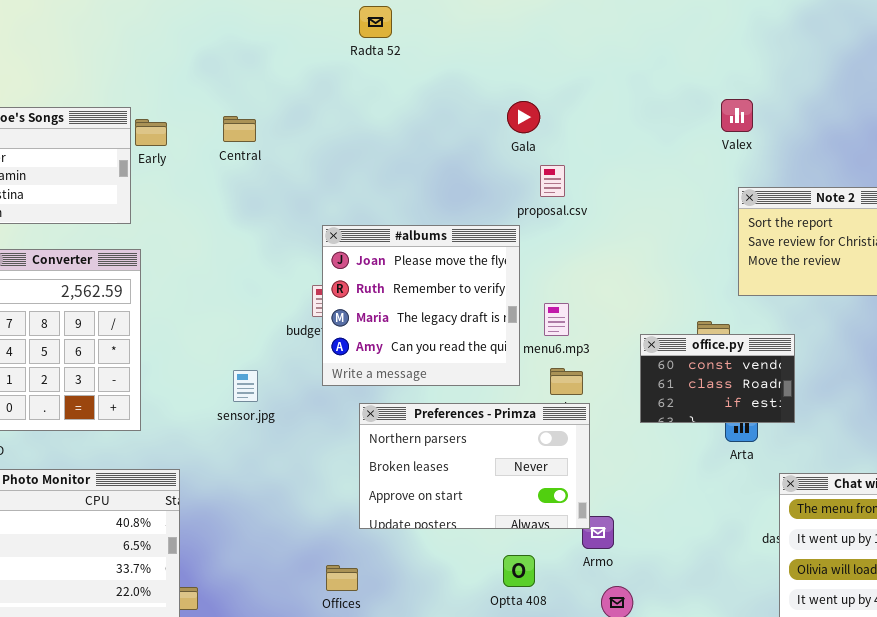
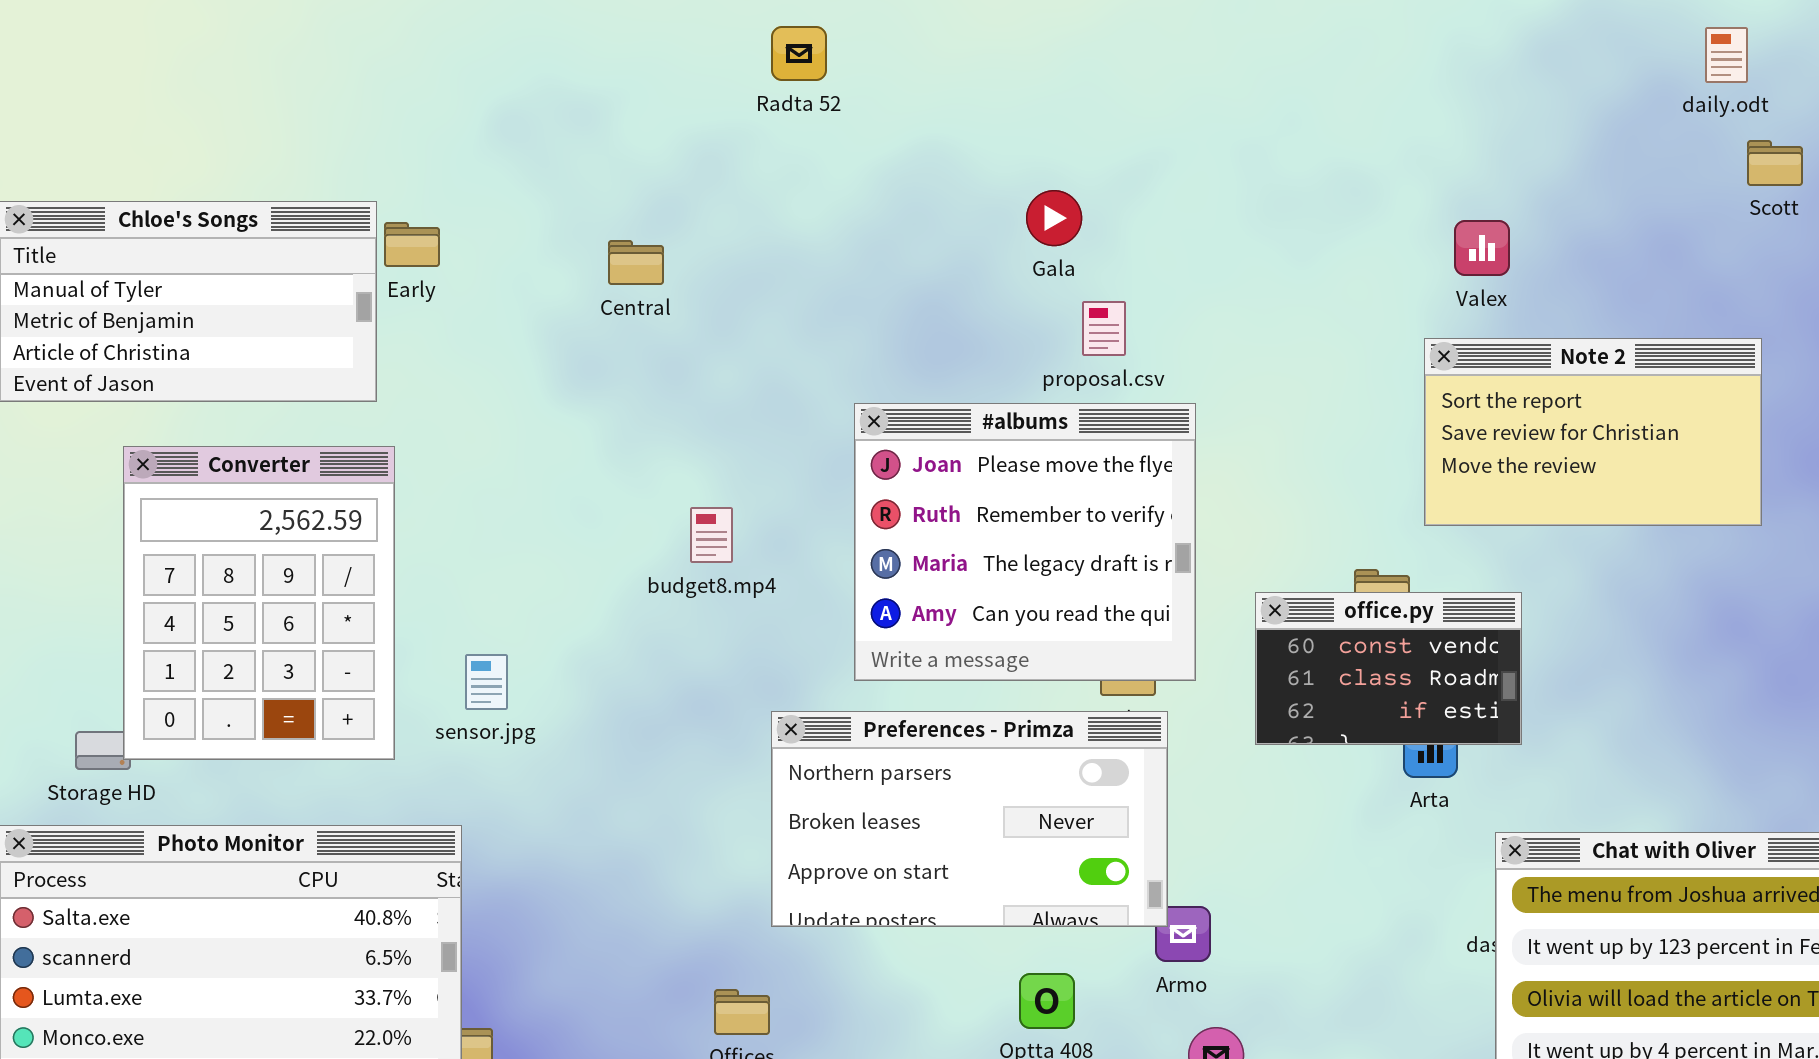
Valex: [721,99,753,132] -> [1454,220,1510,276], moved
Central: [223,116,256,142] -> [608,240,664,285], moved
#albums: [322,225,520,386] -> [854,403,1196,681], moved
sensor.jpg: [233,370,258,402] -> [465,654,508,710], moved

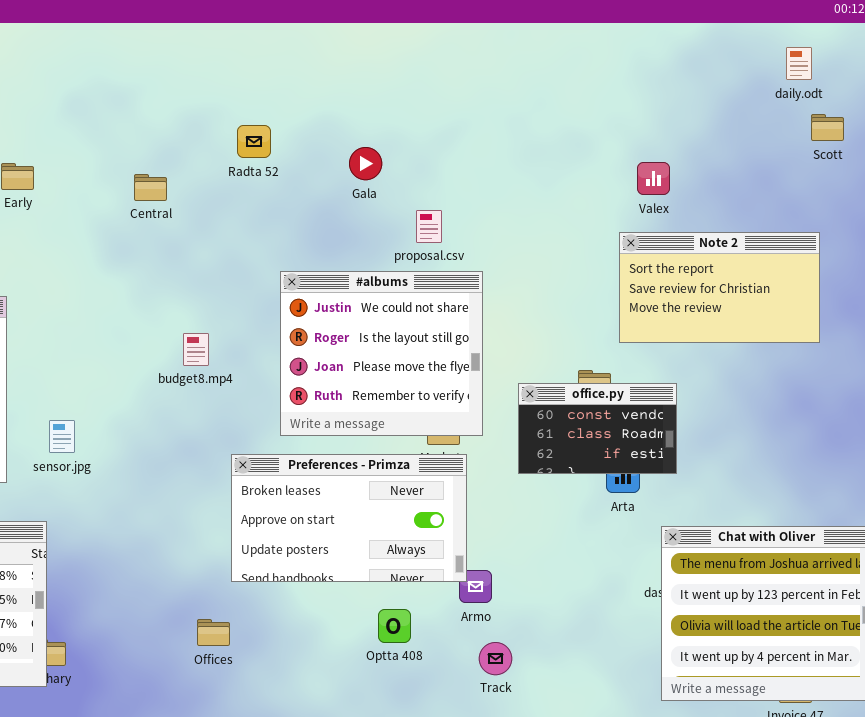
Radta 52: [771,26,827,81] -> [237,125,271,158], moved
Gala: [1026,190,1082,246] -> [349,147,382,180], moved
#albums: [854,403,1196,681] -> [280,271,483,436], scrolled up 2 rows
Preferences - Primza: [771,711,1168,927] -> [231,454,467,582], scrolled down 1 row

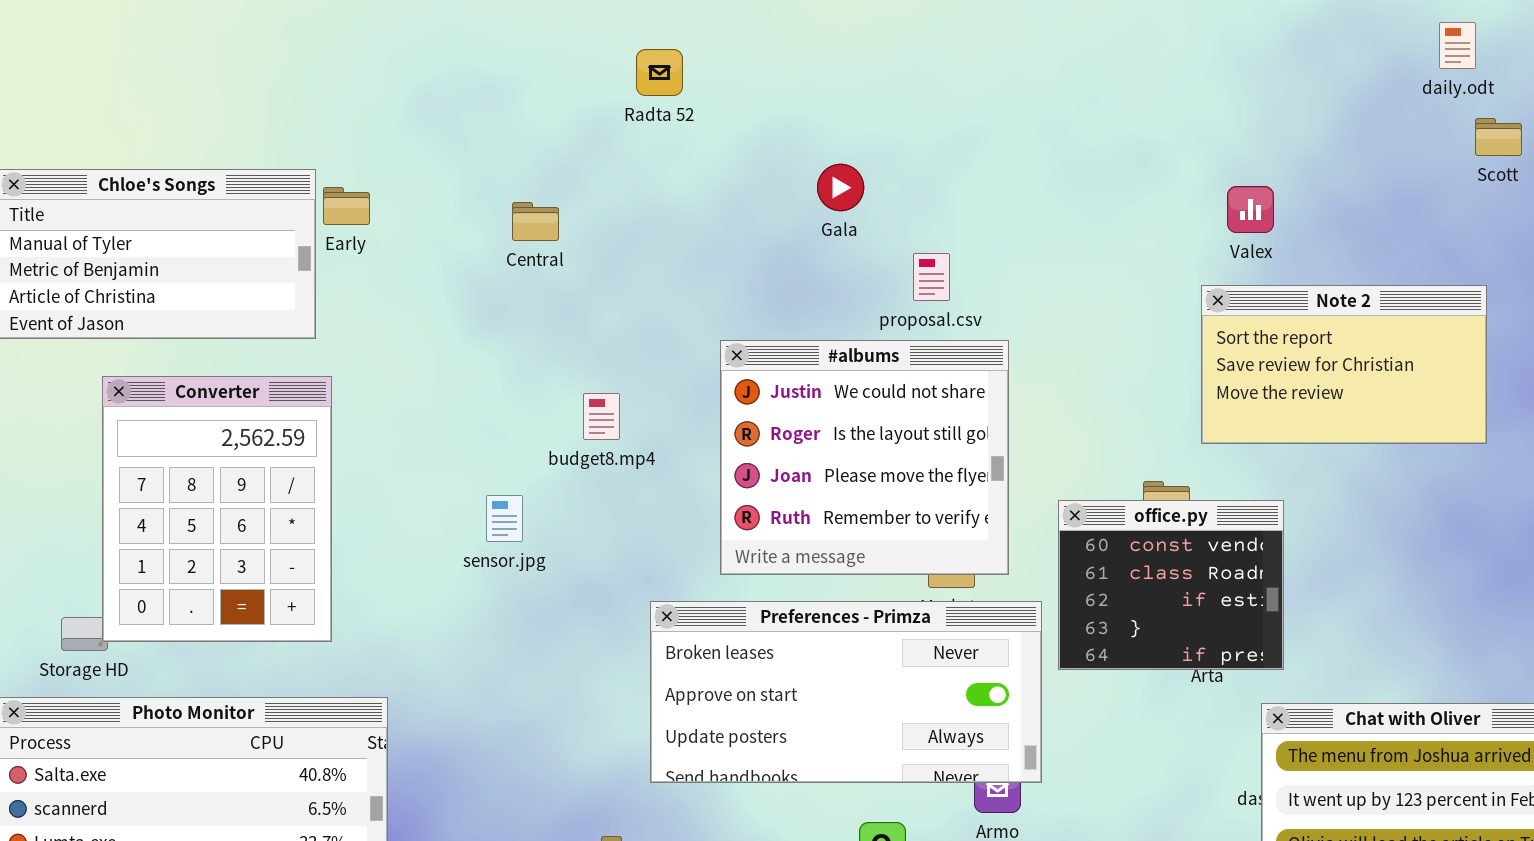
Radta 52: [237,125,271,158] -> [636,49,683,96], moved
budget8.mp4: [183,333,209,366] -> [583,393,620,440], moved
office.py: [518,383,677,474] -> [1058,500,1284,670], resized
sensor.jpg: [49,420,75,453] -> [486,495,523,542], moved
Preferences - Primza: [231,454,467,582] -> [650,601,1042,783], resized

